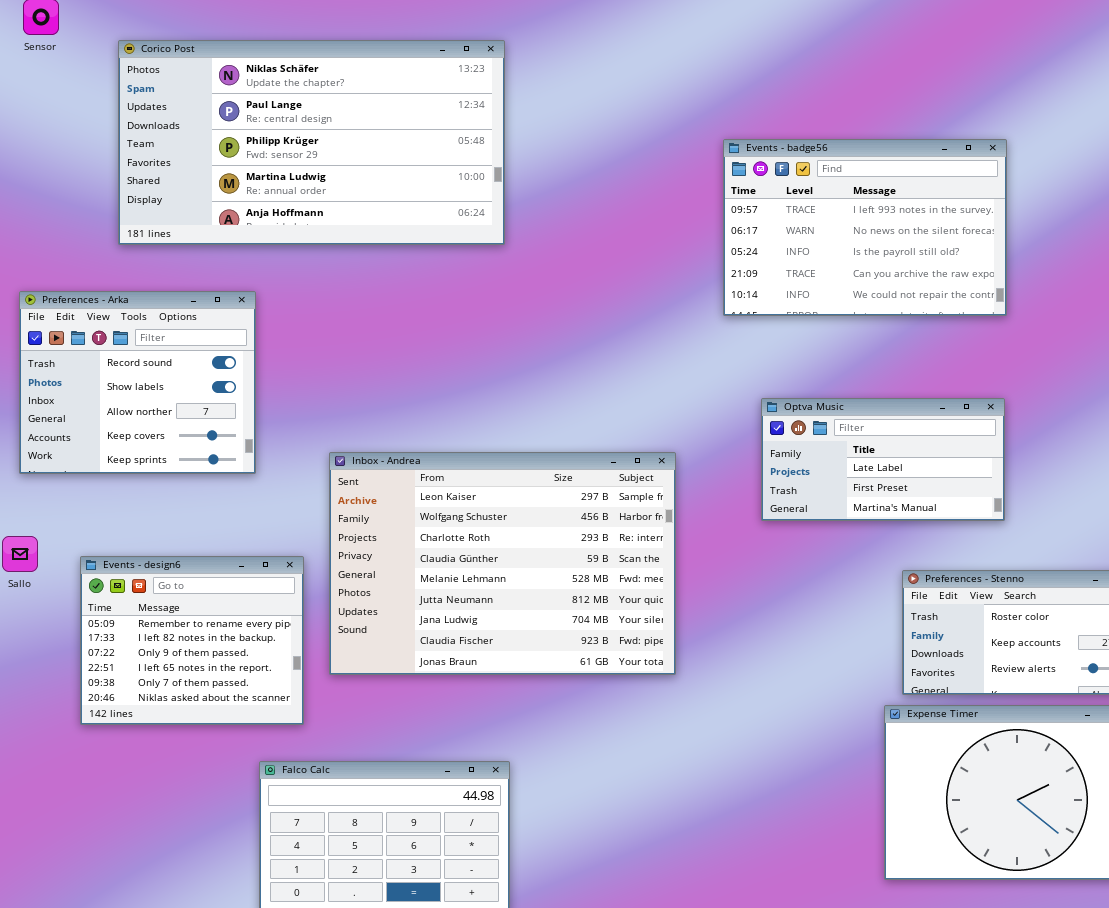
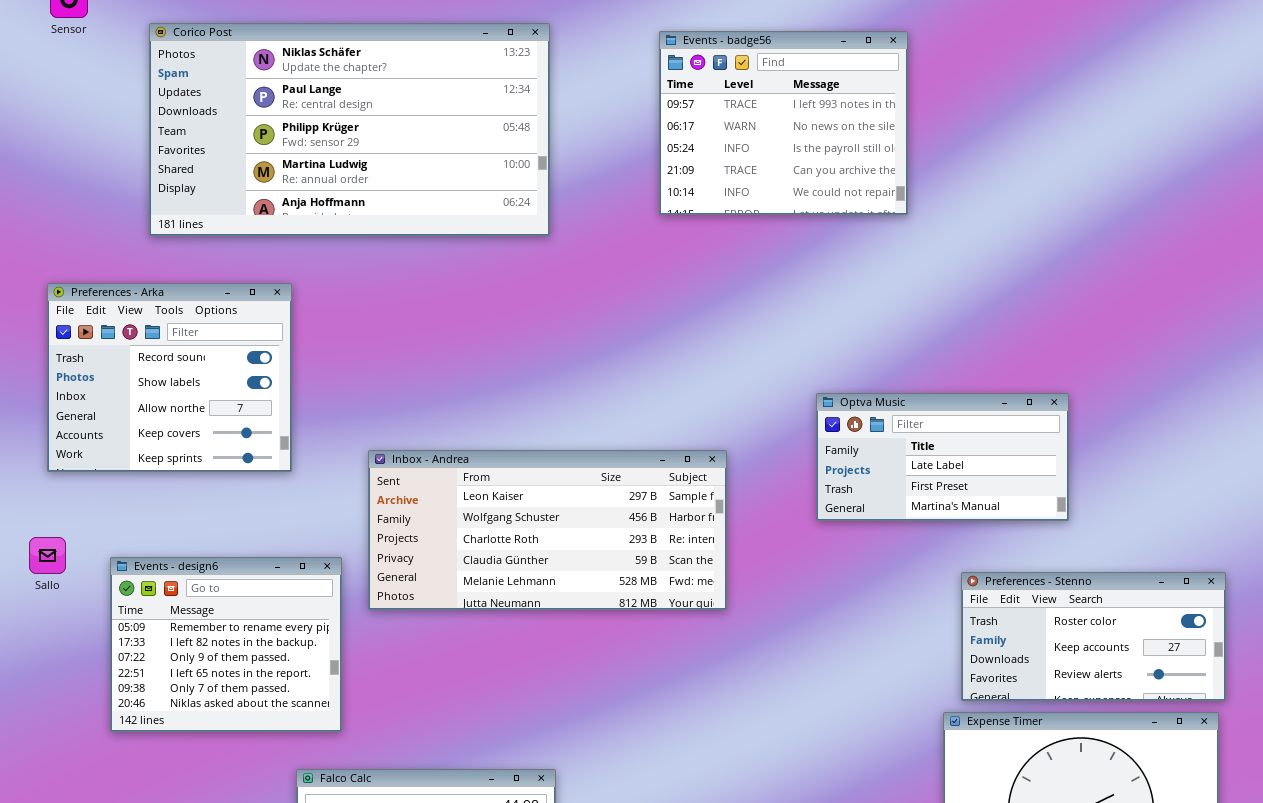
Events - badge56: [723,139,1007,316] -> [659,31,908,215], moved, resized
Inbox - Andrea: [329,452,676,675] -> [368,450,727,610], resized

